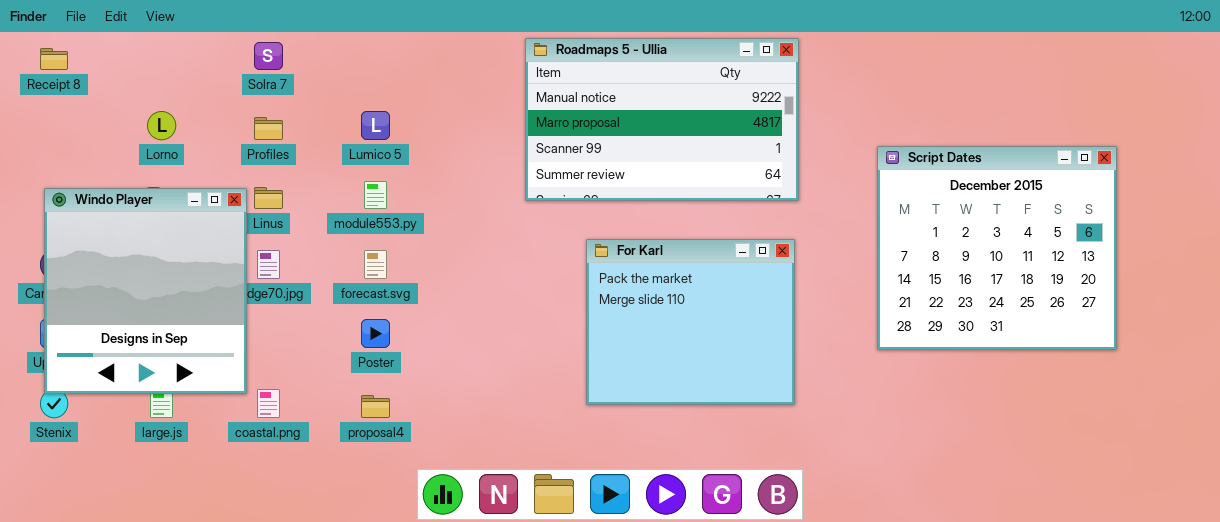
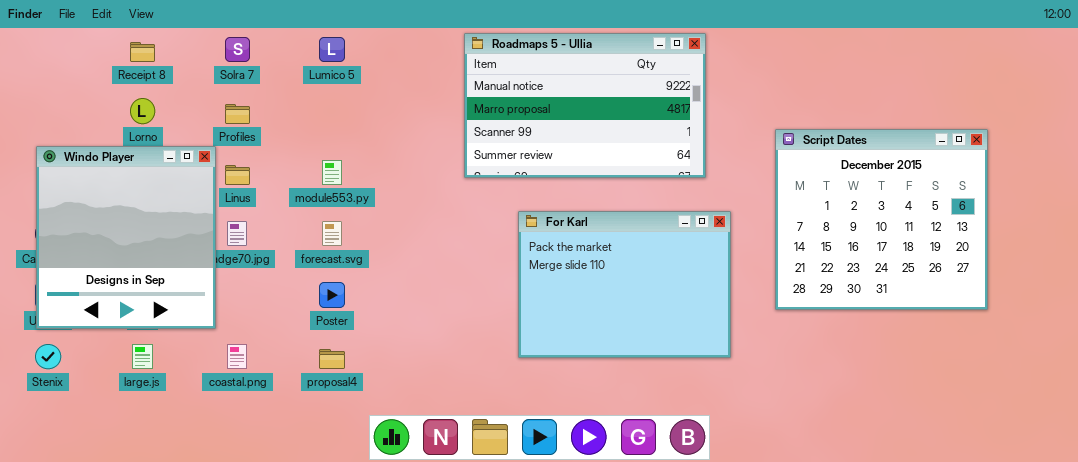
Receipt 8: [40,48,68,70] -> [130,42,155,62], moved
Lumico 5: [361,111,390,140] -> [319,37,345,62], moved
Windo Player: [44,188,247,394] -> [36,146,216,329], moved
For Karl: [586,239,795,405] -> [518,211,731,358], resized

